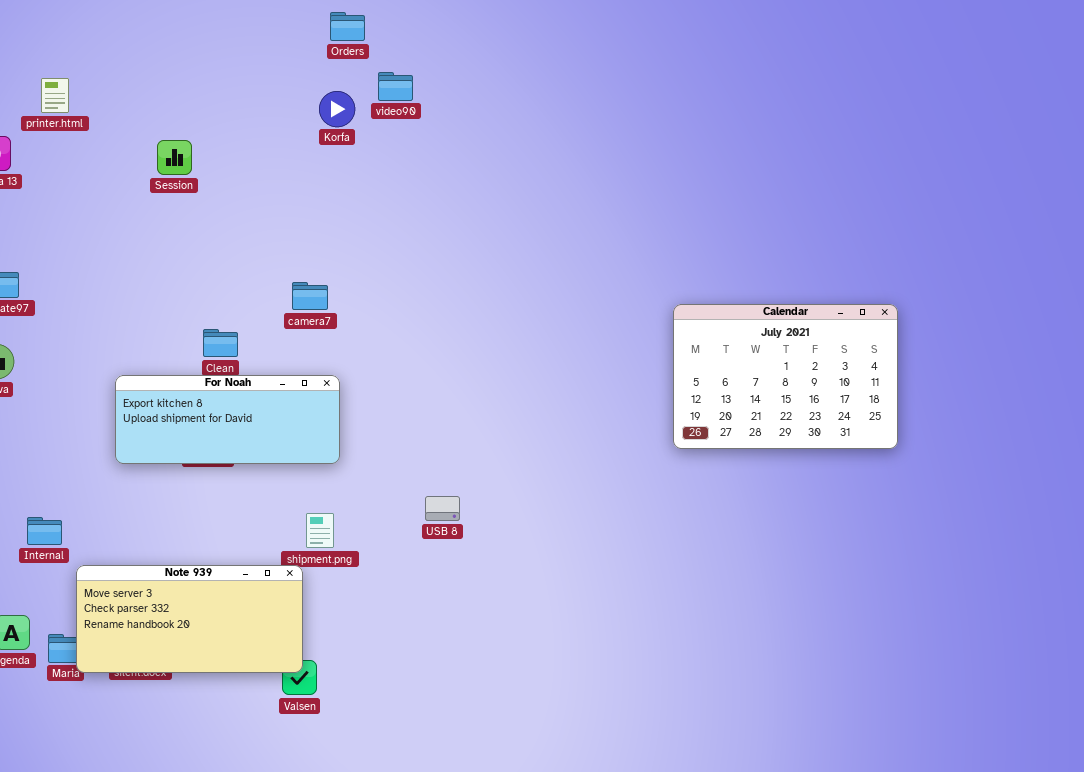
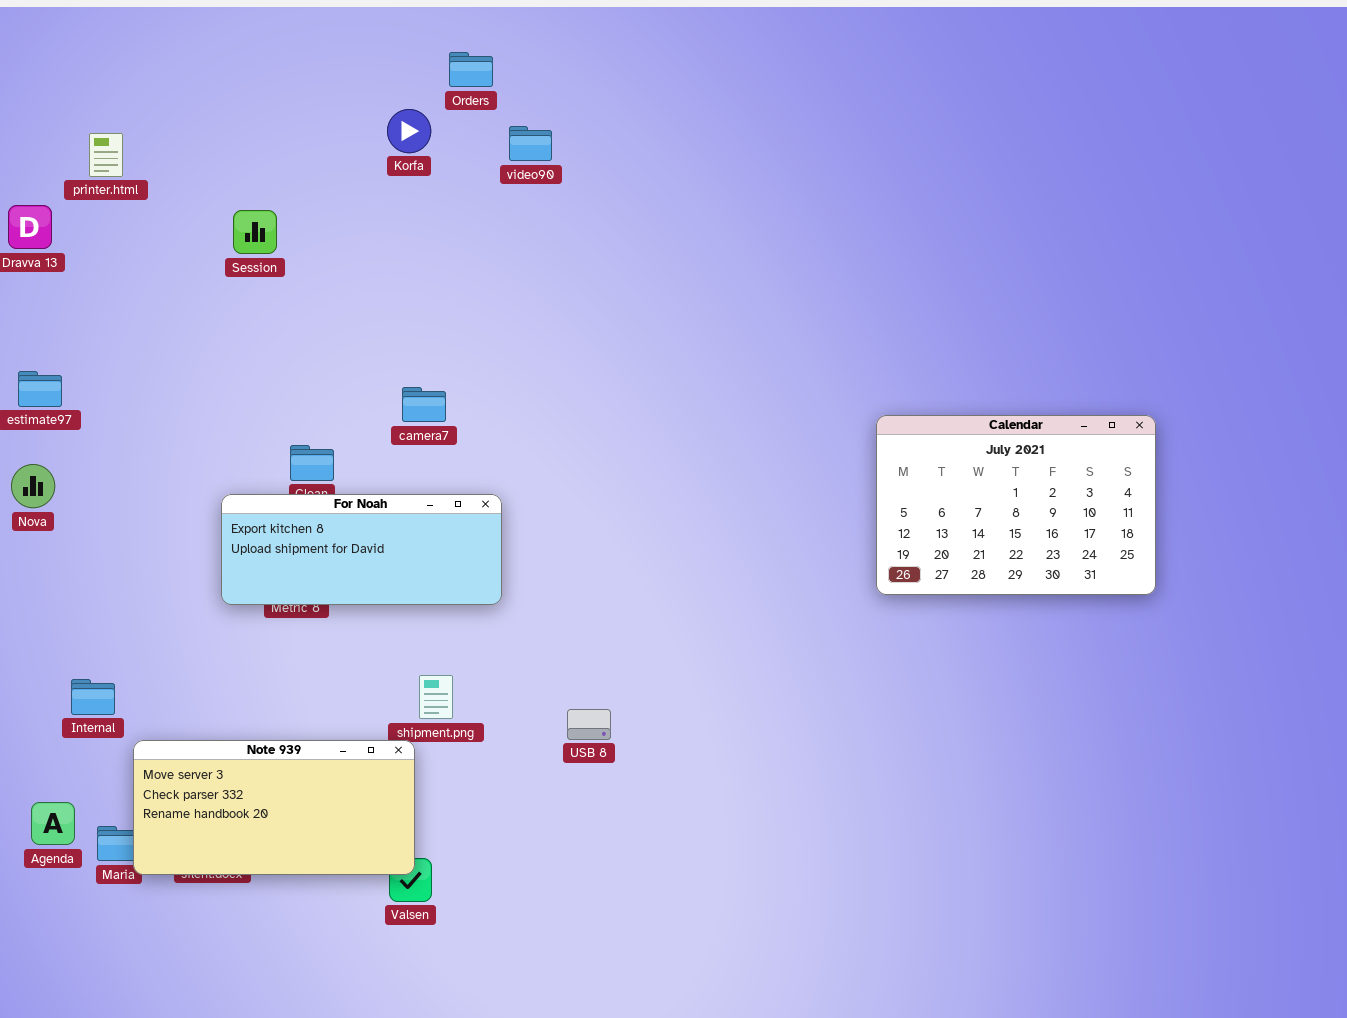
Korfa: [319,91,355,127] -> [387,109,431,153], moved
For Noah: [115,375,340,464] -> [221,494,502,605], moved
USB 8: [425,496,460,521] -> [567,709,611,740], moved

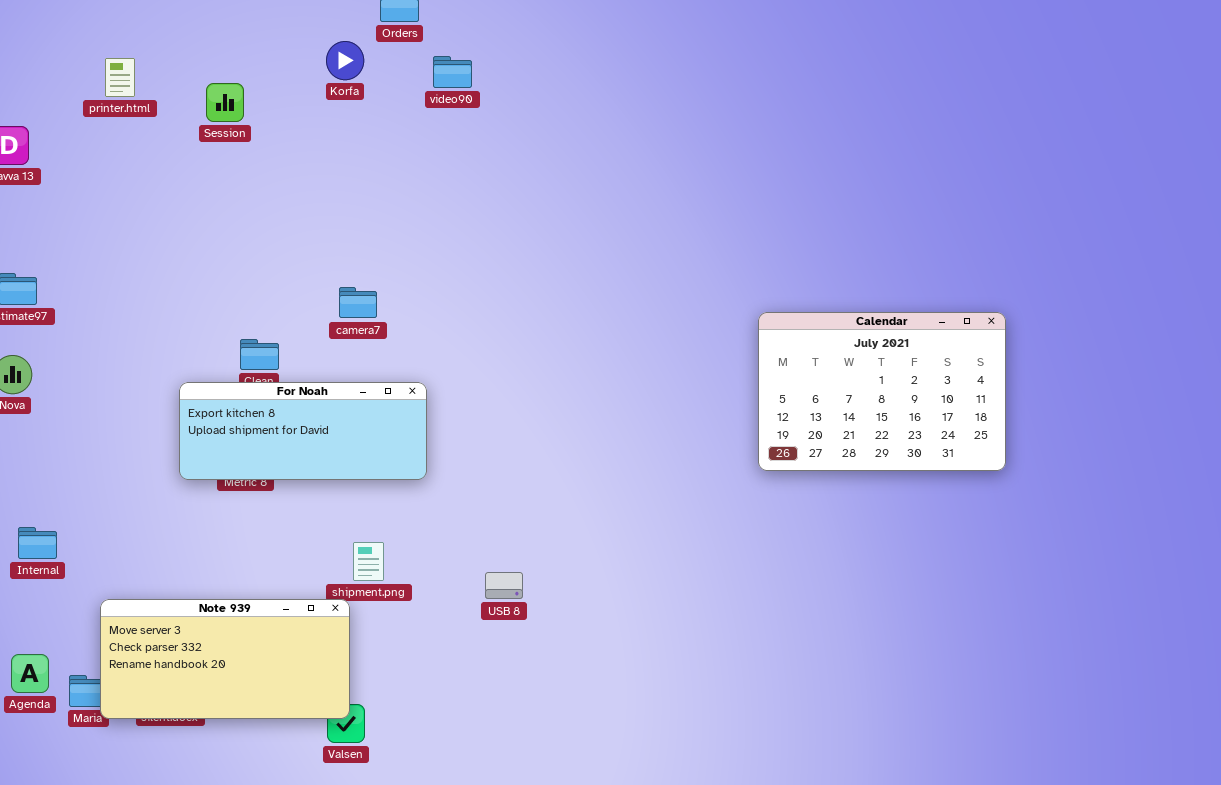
printer.html: [89,133,123,177] -> [105,58,135,97], moved
Session: [233,210,277,254] -> [206,83,244,122], moved
Internal: [71,679,115,715] -> [18,527,57,559], moved

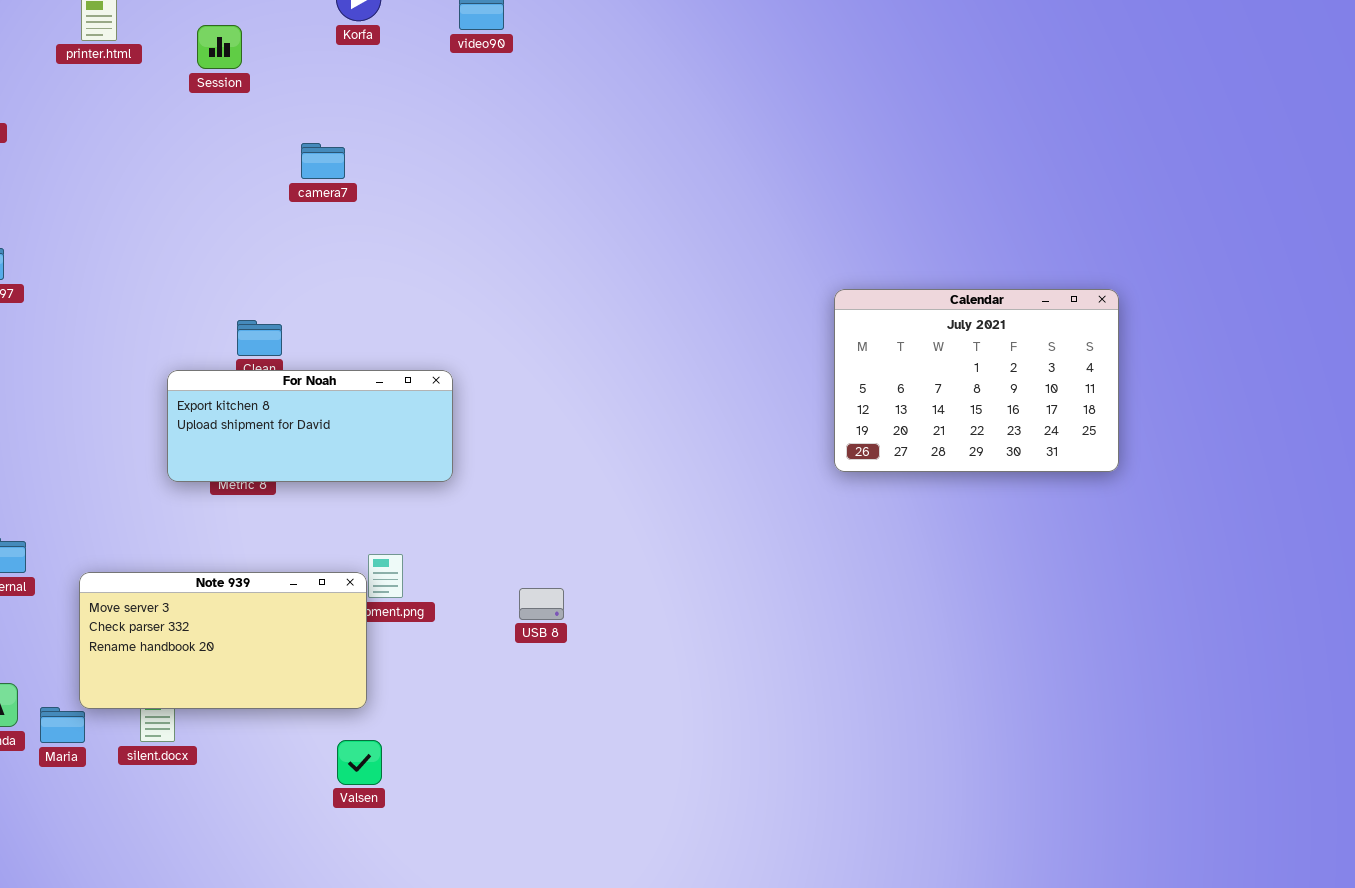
camera7: [339,287,377,318] -> [301,143,345,179], moved
Note 939: [100,599,350,719] -> [79,572,367,709], moved

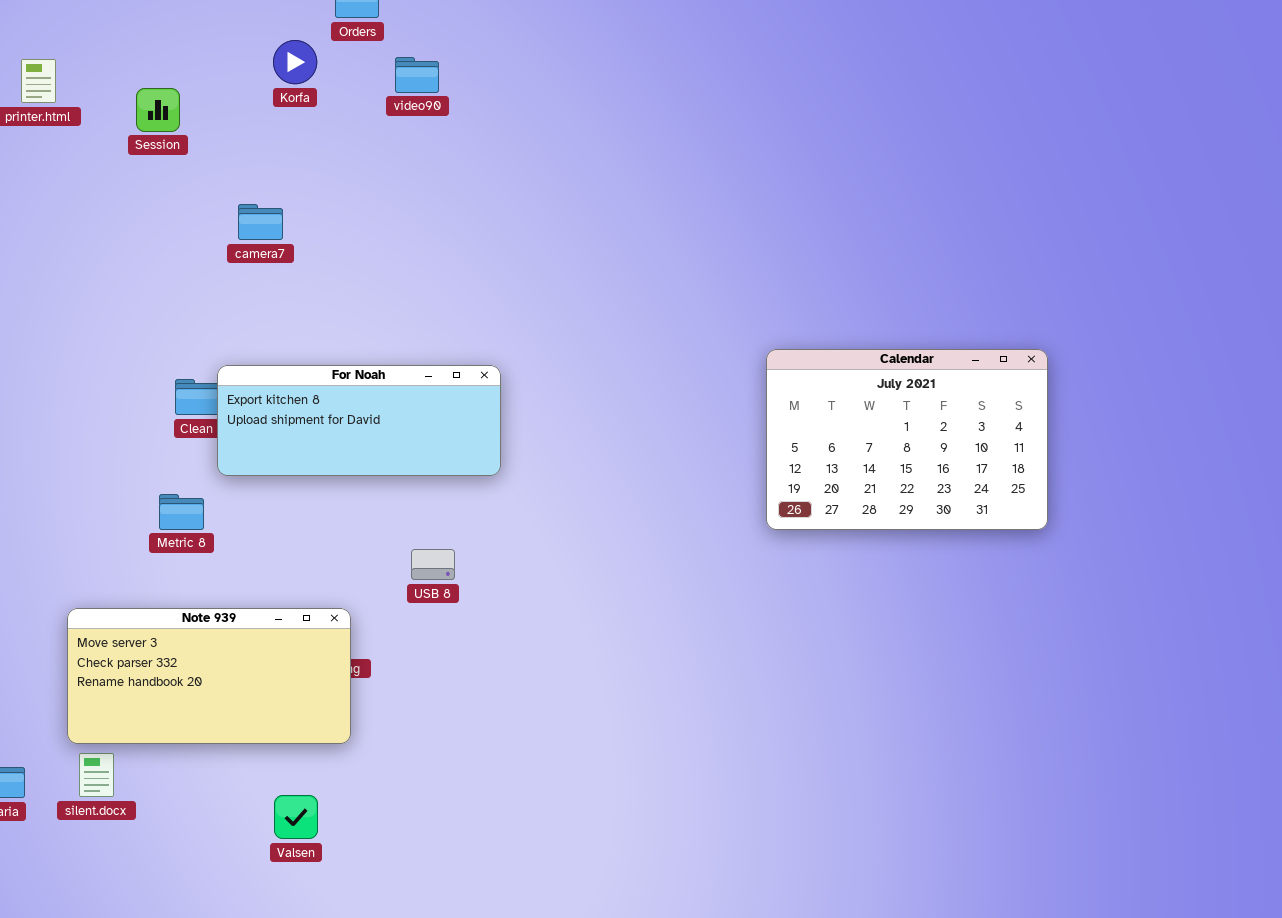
For Noah: [167,370,453,482] -> [217,365,501,476], moved
Note 939: [79,572,367,709] -> [67,608,351,744], moved
USB 8: [519,588,564,620] -> [411,549,455,580], moved

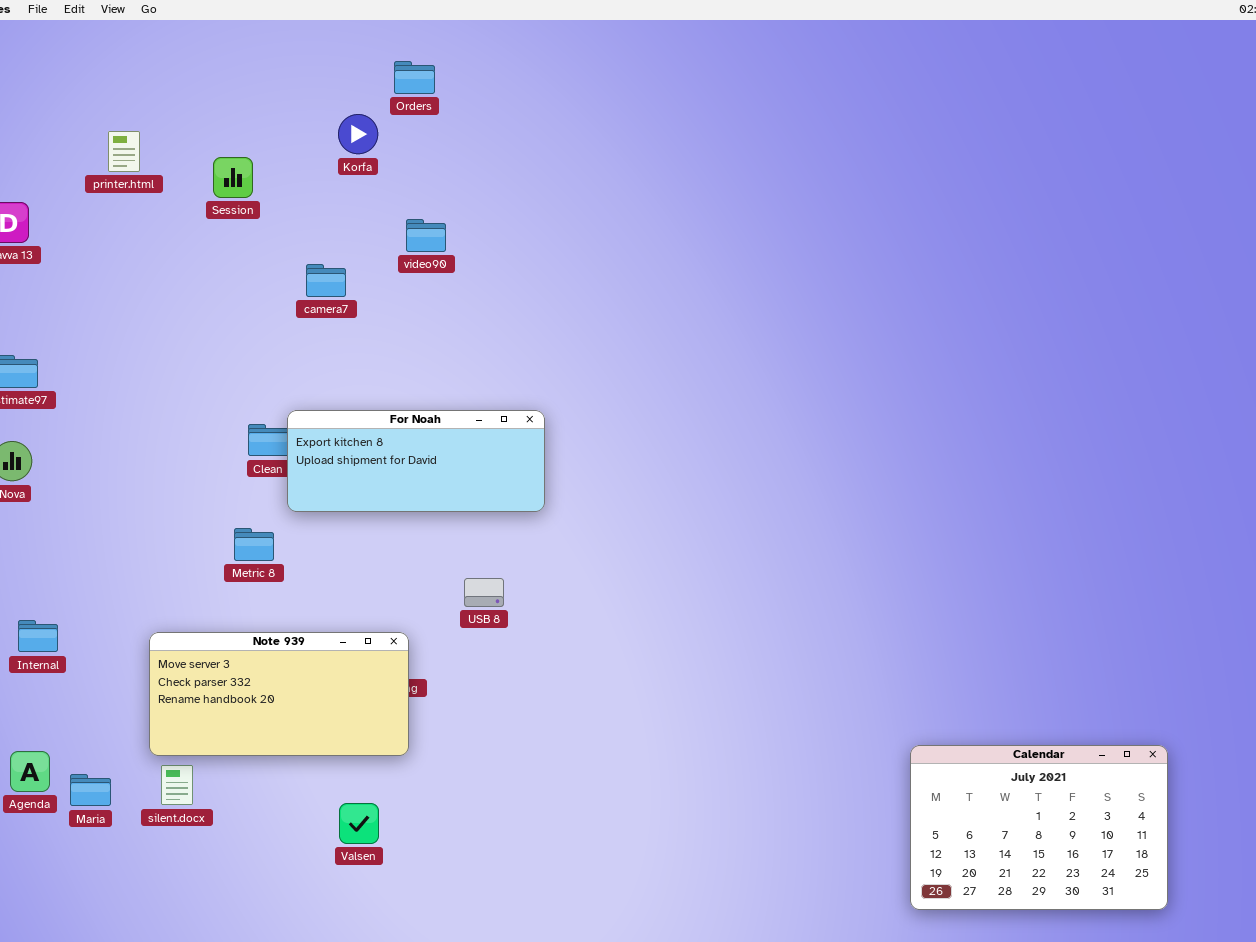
video90: [395,57,439,93] -> [406,219,446,252], moved
Calendar: [766,349,1048,530] -> [910,745,1168,910], moved

